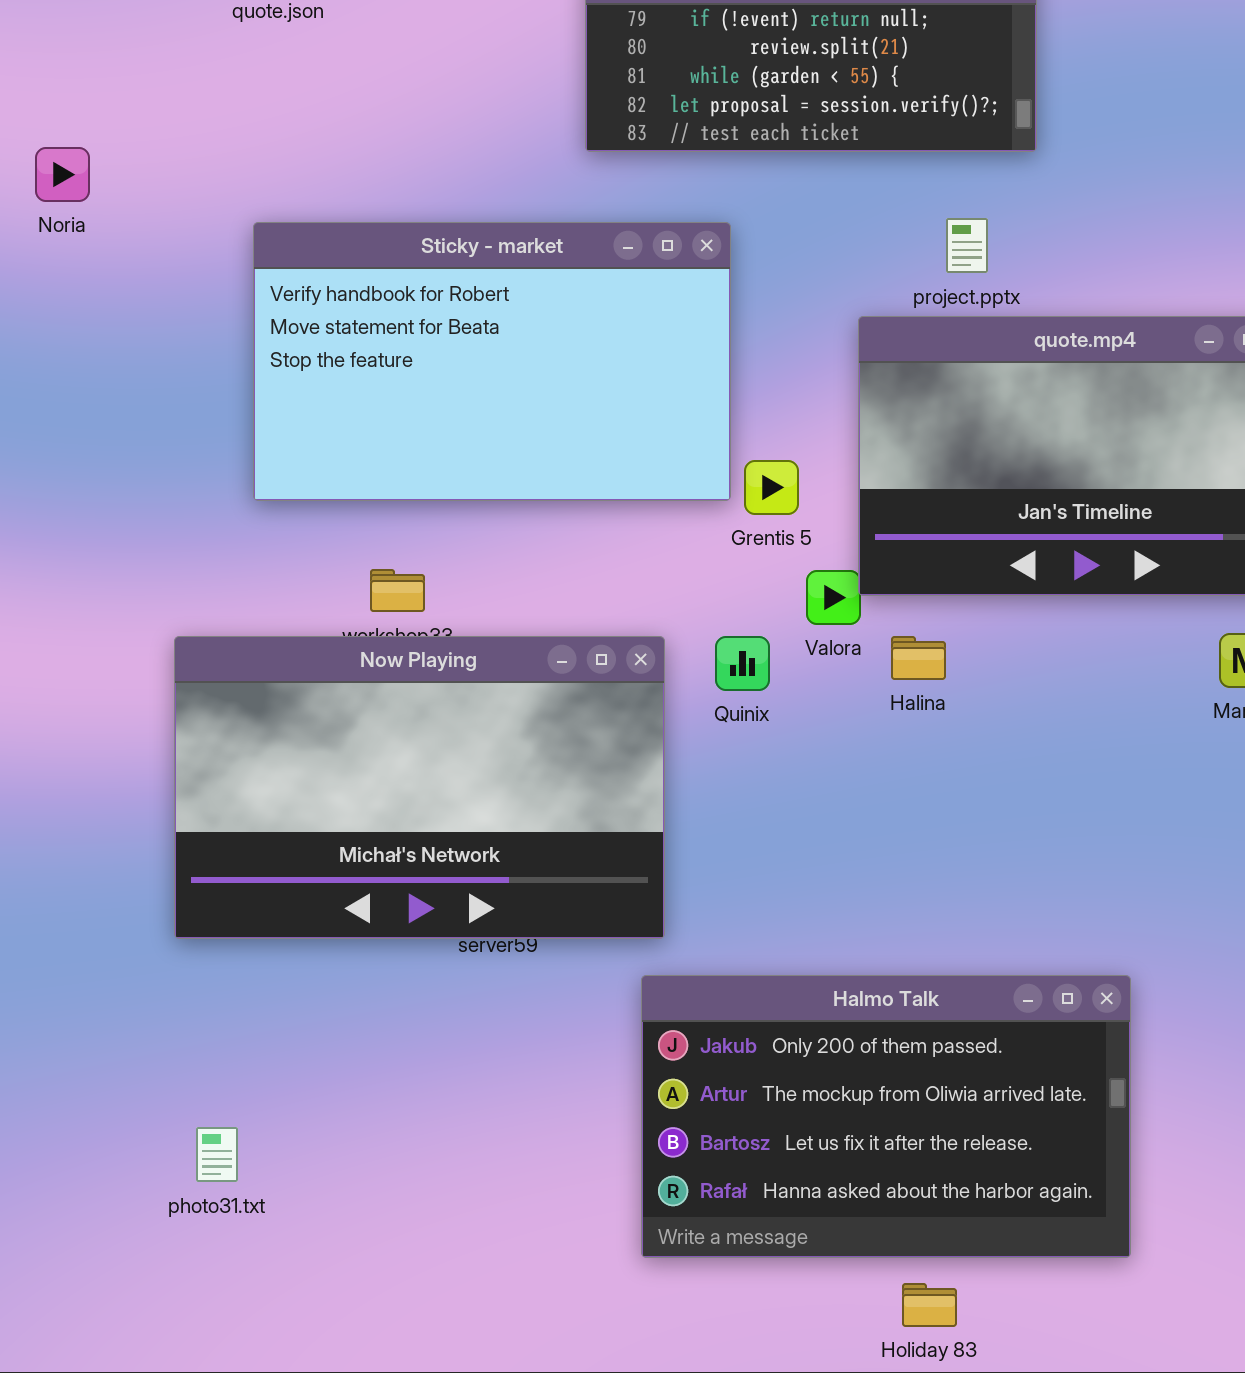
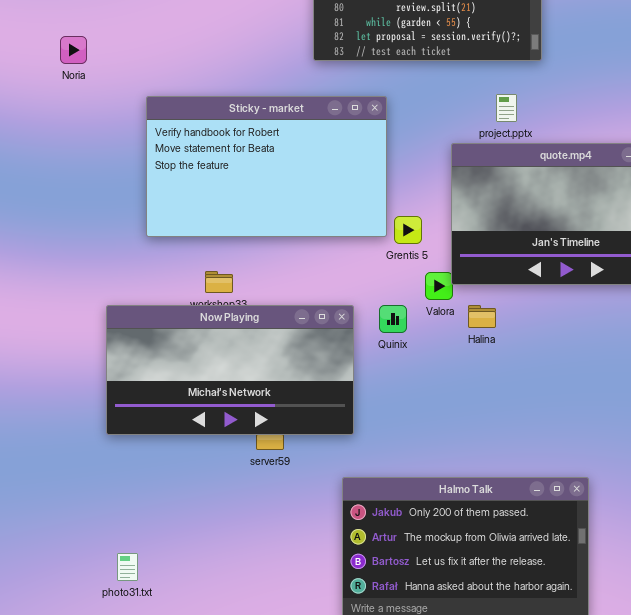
Noria: [35,147,90,202] -> [60,36,87,64], moved
Now Playing: [174,636,665,939] -> [106,305,354,435], resized

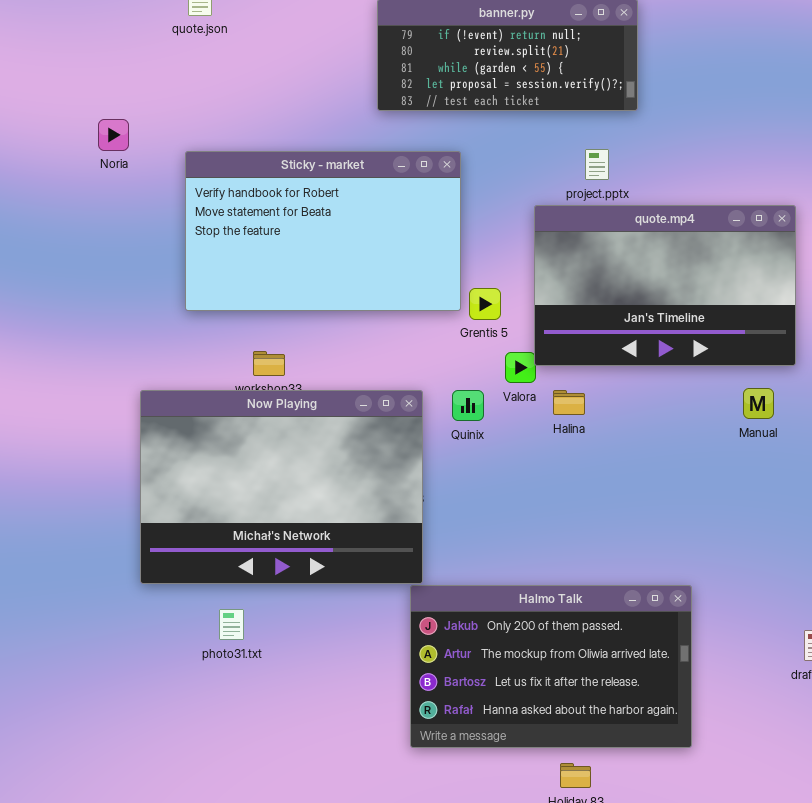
Noria: [60,36,87,64] -> [98,119,129,151], moved
Now Playing: [106,305,354,435] -> [140,390,423,584], resized
photo31.txt: [117,553,138,581] -> [219,609,244,640], moved

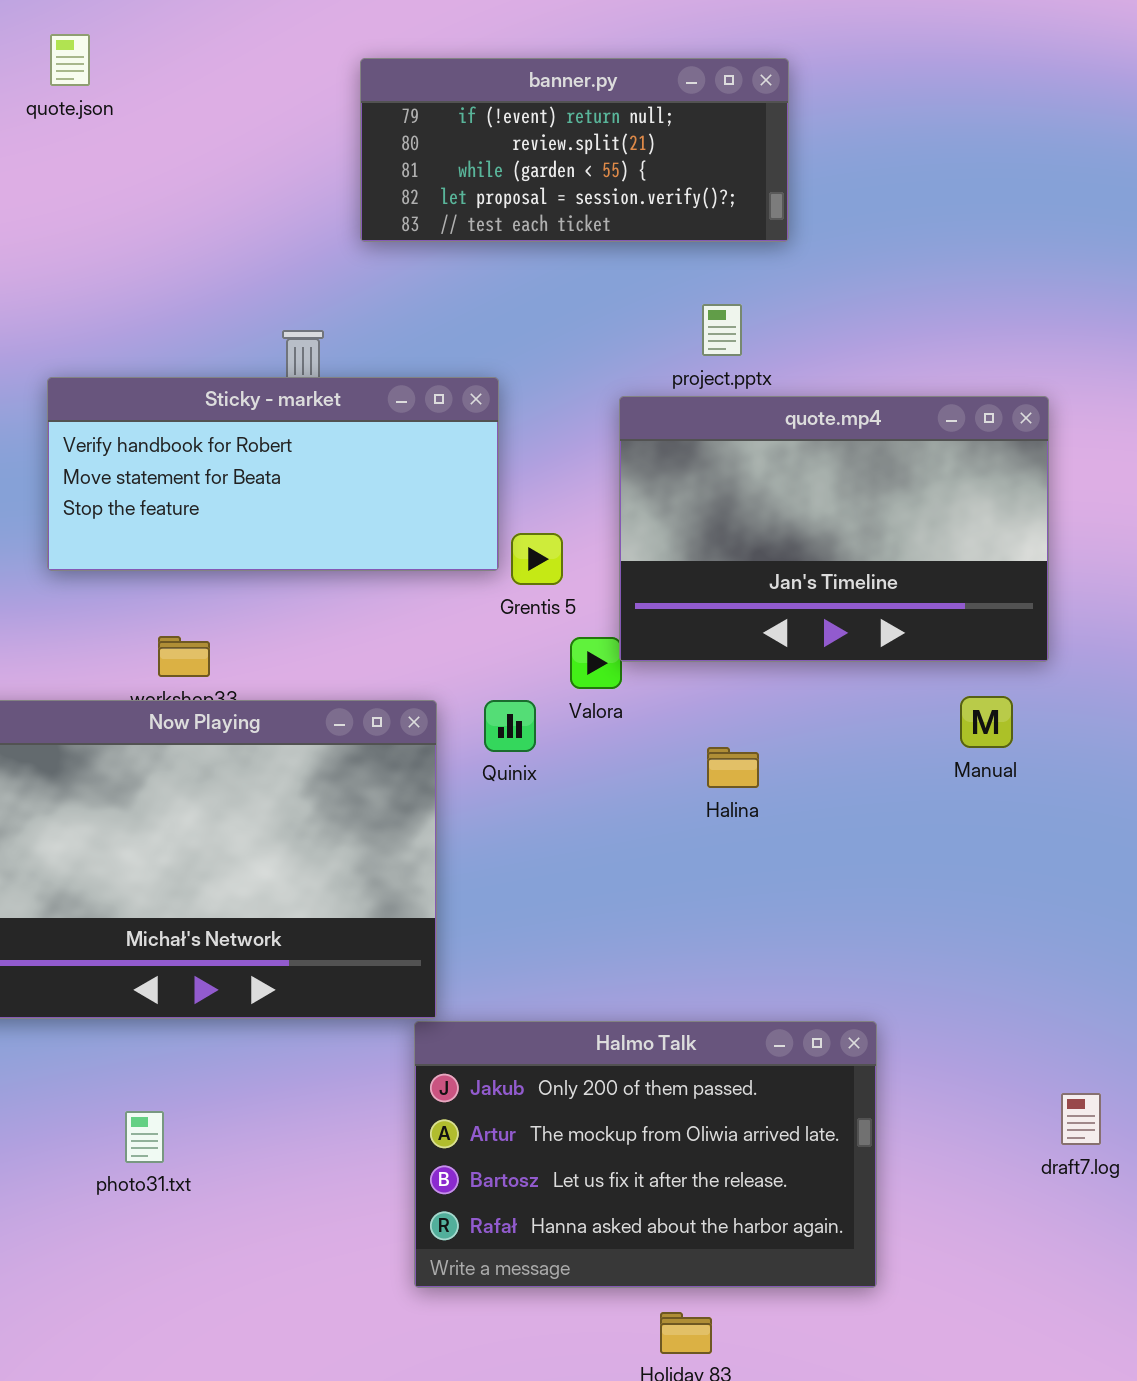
Sticky - market: [185,151,461,311] -> [47,377,499,571], resized
Halina: [553,390,585,415] -> [707,747,759,788], moved
photo31.txt: [219,609,244,640] -> [125,1111,164,1163], moved

